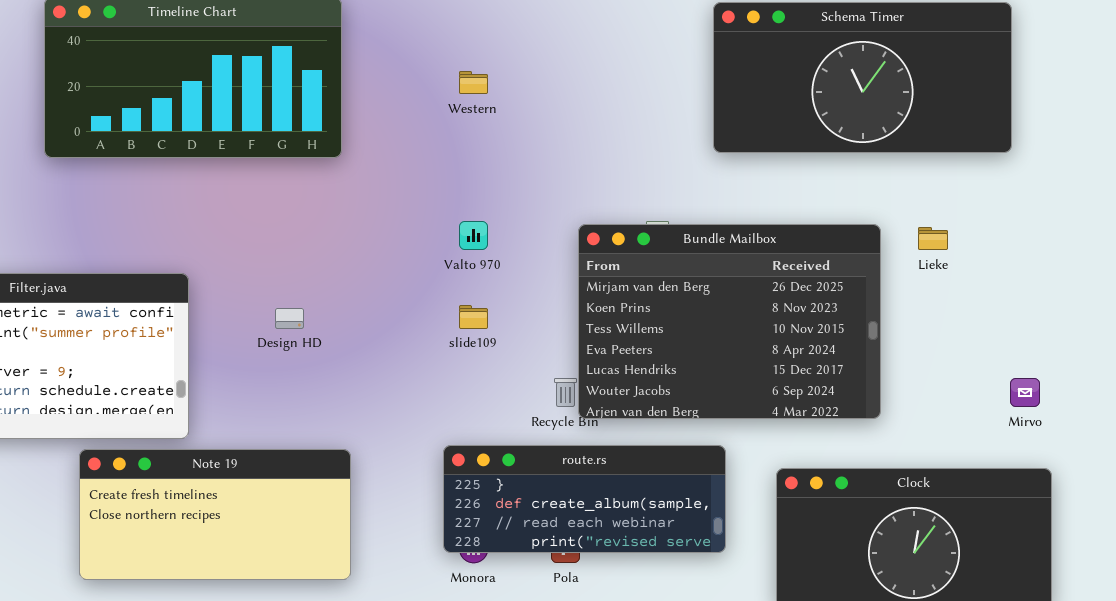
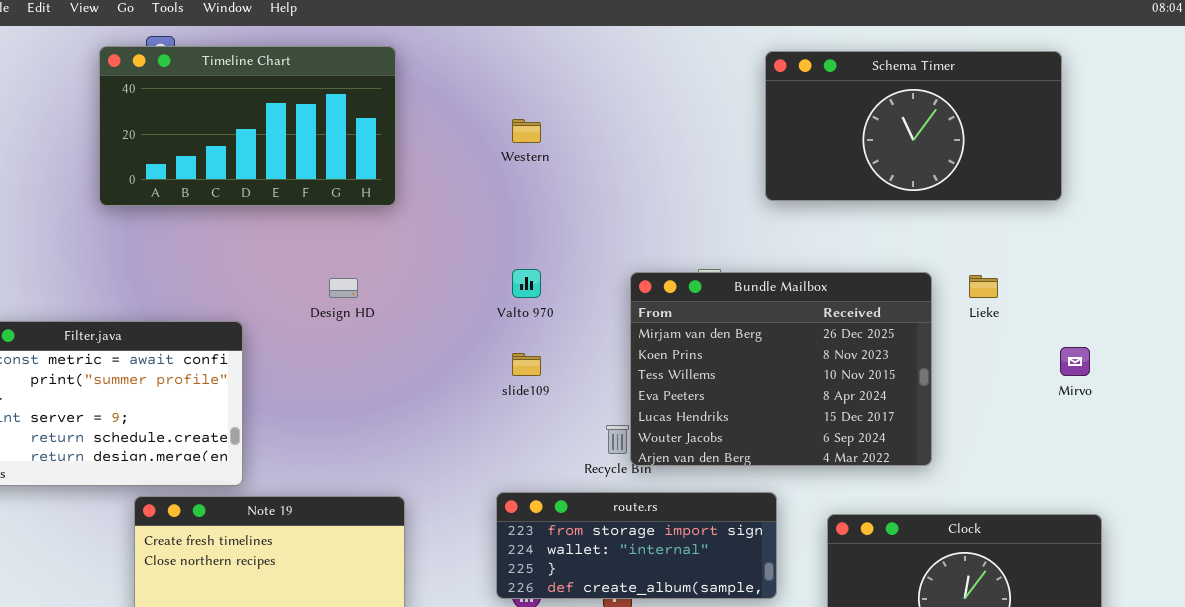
Design HD: [275,308,304,329] -> [329,278,358,298], moved
Mirvo: [1010,378,1040,407] -> [1060,347,1090,376], moved
route.rs: [443,445,726,553] -> [496,492,777,599], scrolled up 2 rows

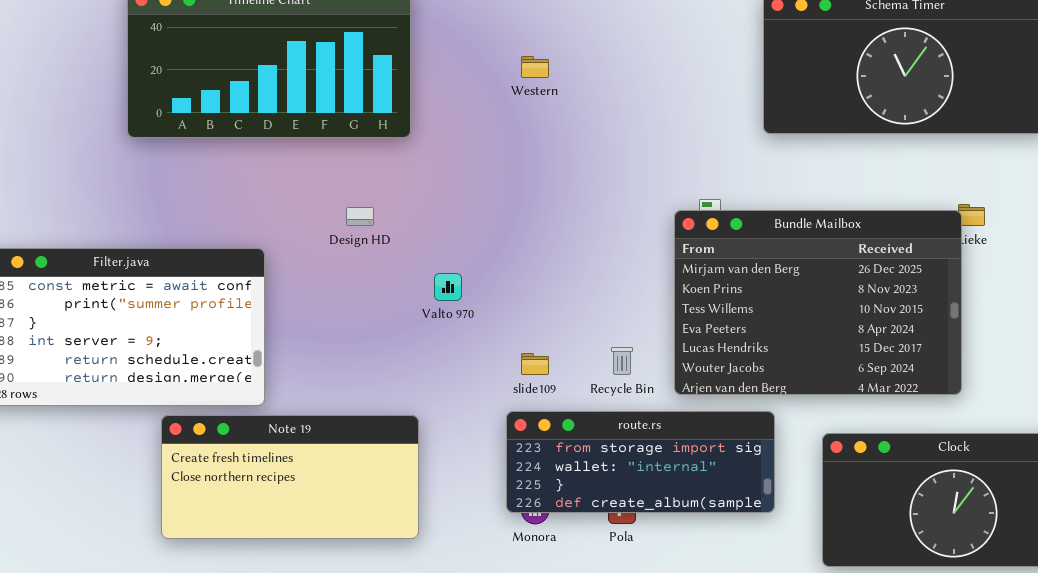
Valto 970: [512,269,541,298] -> [434,273,462,301], moved
Bundle Mailbox: [630,272,932,466] -> [674,210,962,395], moved
slide109: [512,353,541,376] -> [521,353,549,375], moved

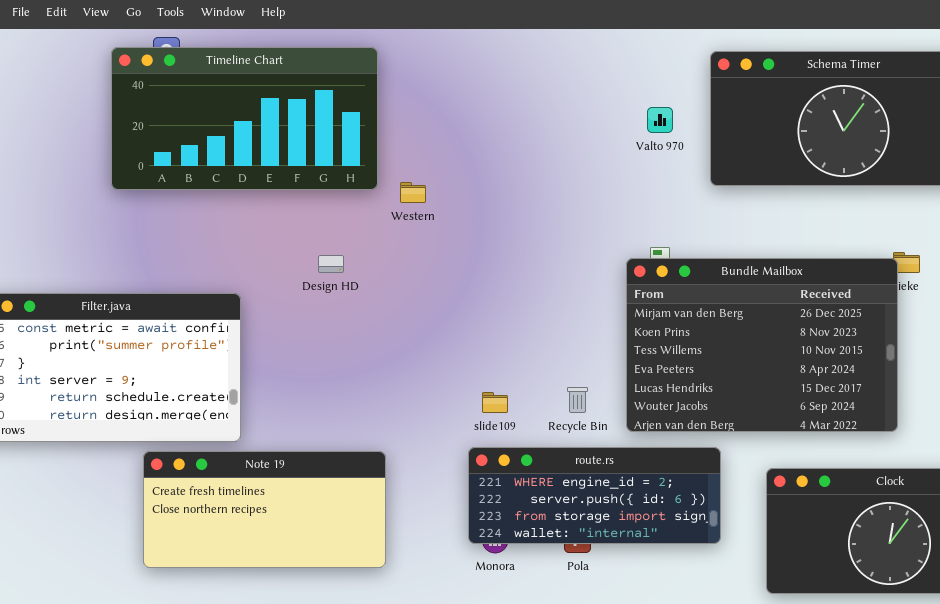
Western: [521,56,549,78] -> [400,182,426,203], moved
Valto 970: [434,273,462,301] -> [647,107,673,133], moved
route.rs: [506,411,775,513] -> [468,447,721,544], scrolled up 2 rows

